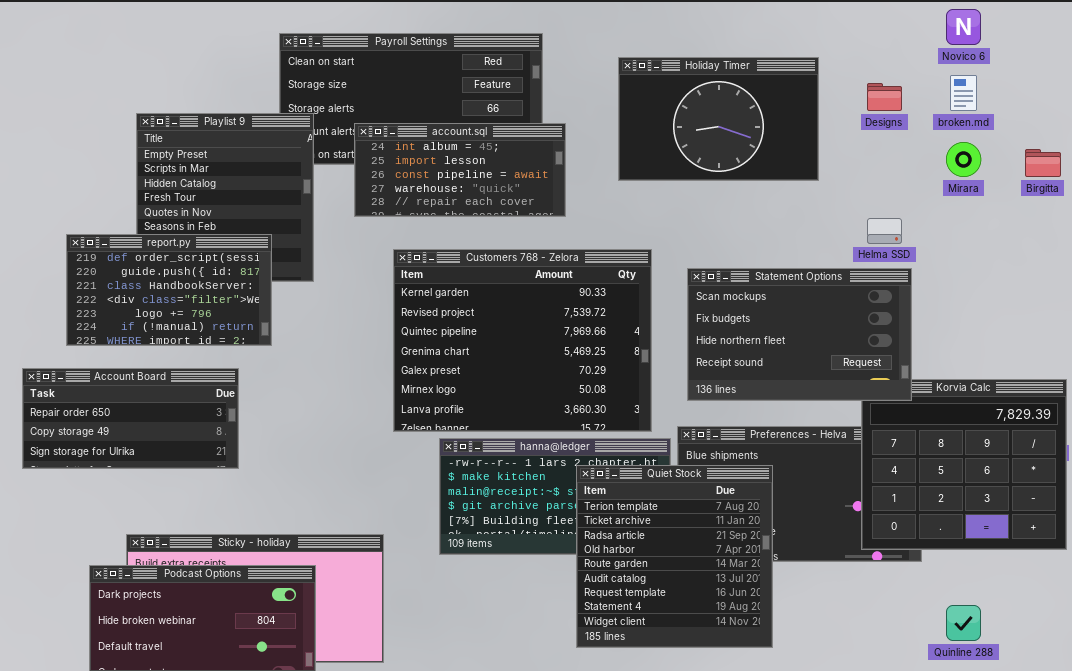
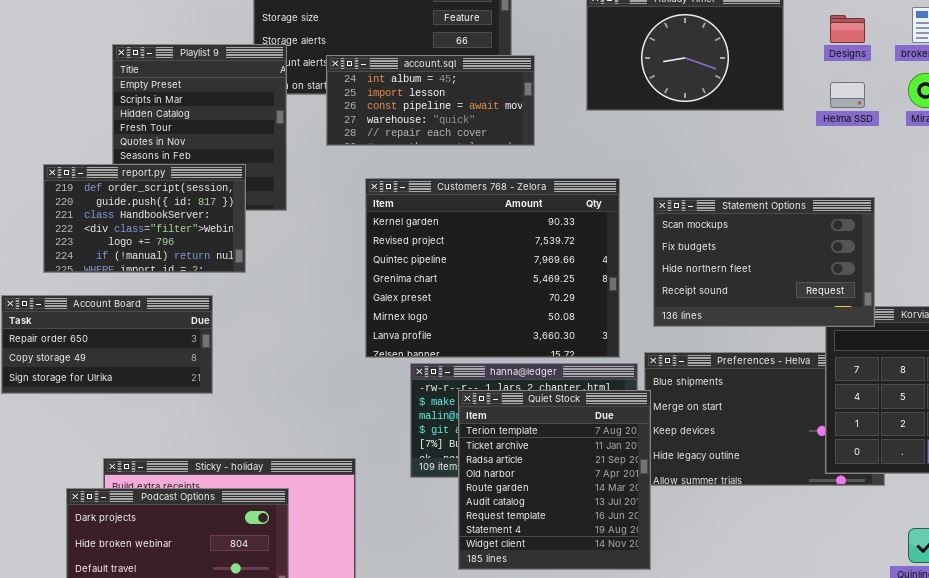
Helma SSD: [867,218,902,244] -> [830,82,865,108], moved
Quiet Stock: [576,465,773,648] -> [458,390,651,570], moved

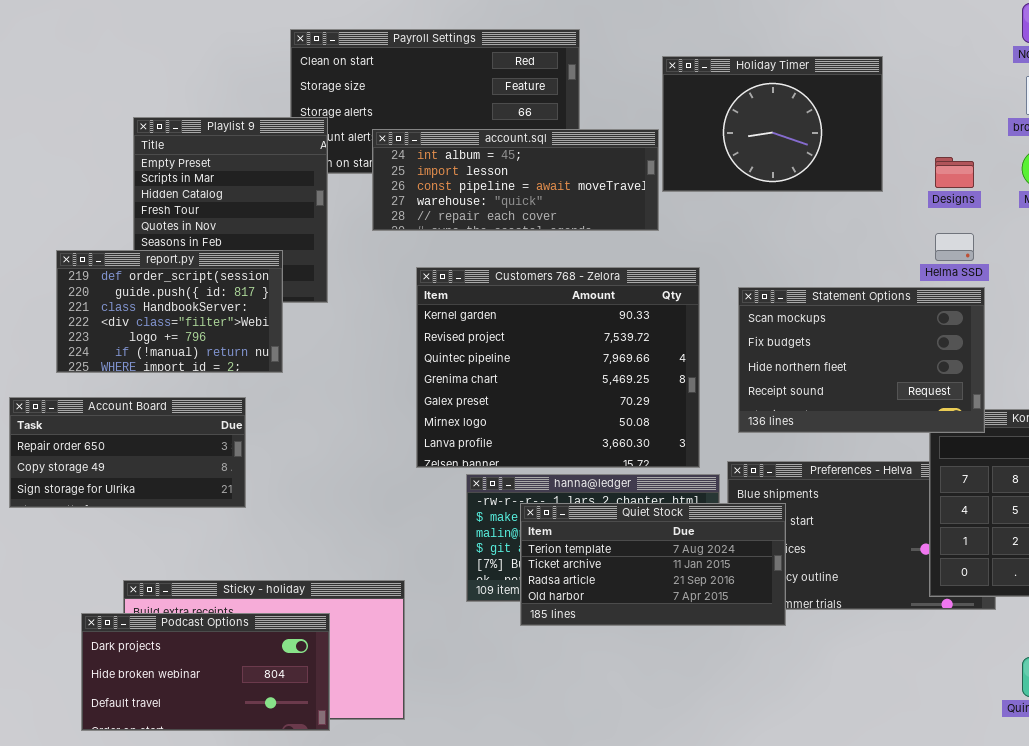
Designs: [830,15,865,43] -> [935,157,974,188], moved
account.sql: [326,55,535,146] -> [372,129,659,231], resized
Helma SSD: [830,82,865,108] -> [935,233,974,261], moved
Quiet Stock: [458,390,651,570] -> [520,503,786,626], resized

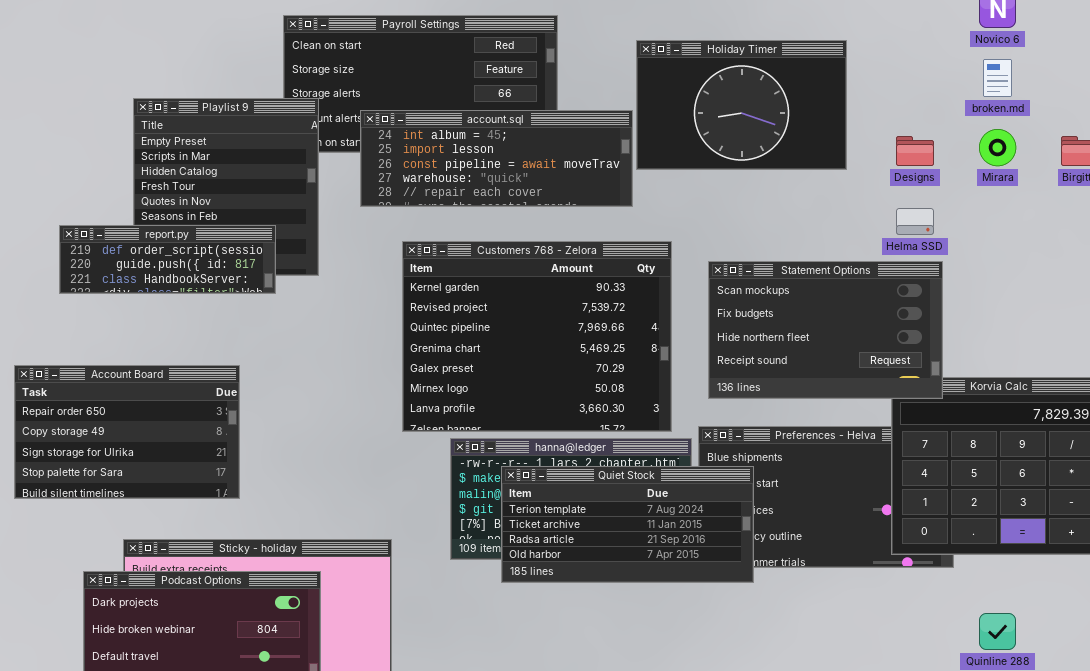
report.py: [56,250,283,373] -> [59,225,276,294], resized
Account Board: [9,397,246,508] -> [14,365,240,499], resized

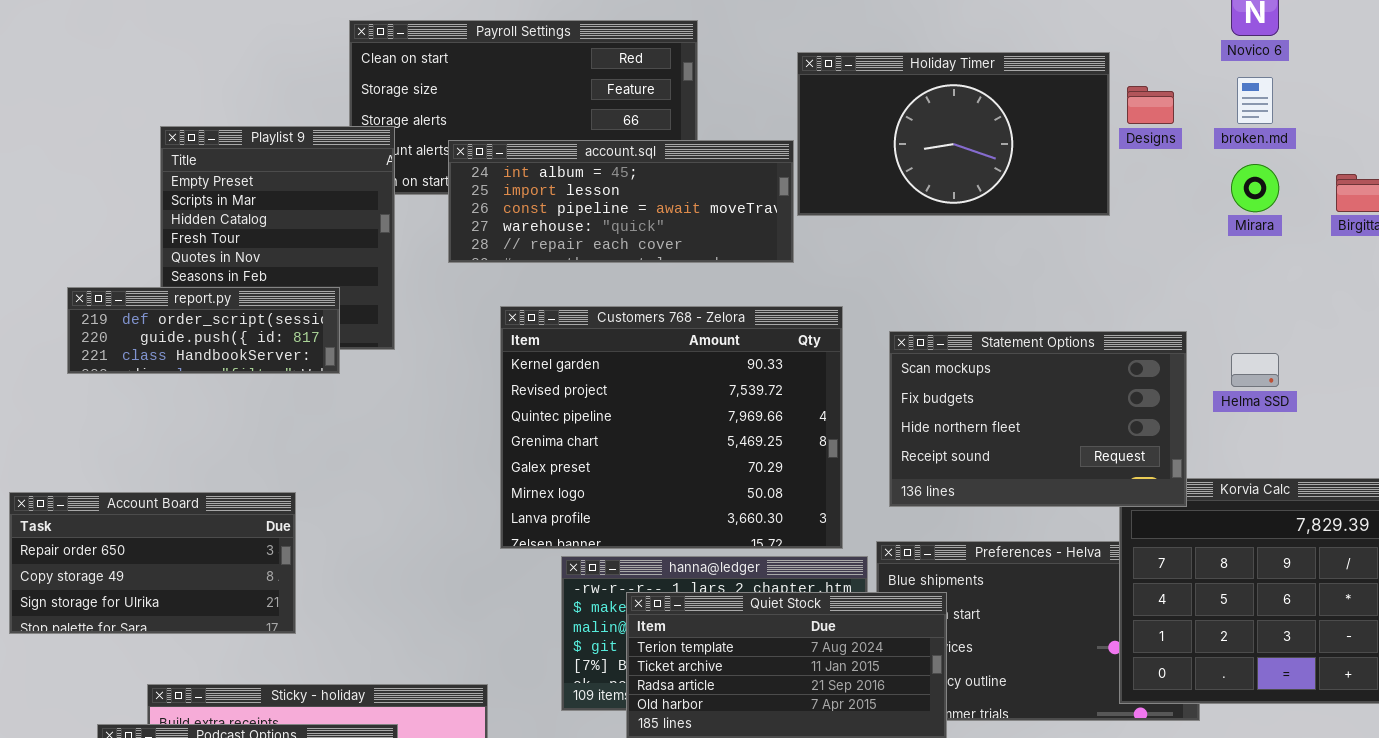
Holiday Timer: [636,40,847,170] -> [797,52,1110,216], resized
Designs: [896,136,934,166] -> [1127,86,1174,124], moved
Helma SSD: [896,208,934,235] -> [1231,353,1279,387], moved
Account Board: [14,365,240,499] -> [9,492,296,634], resized

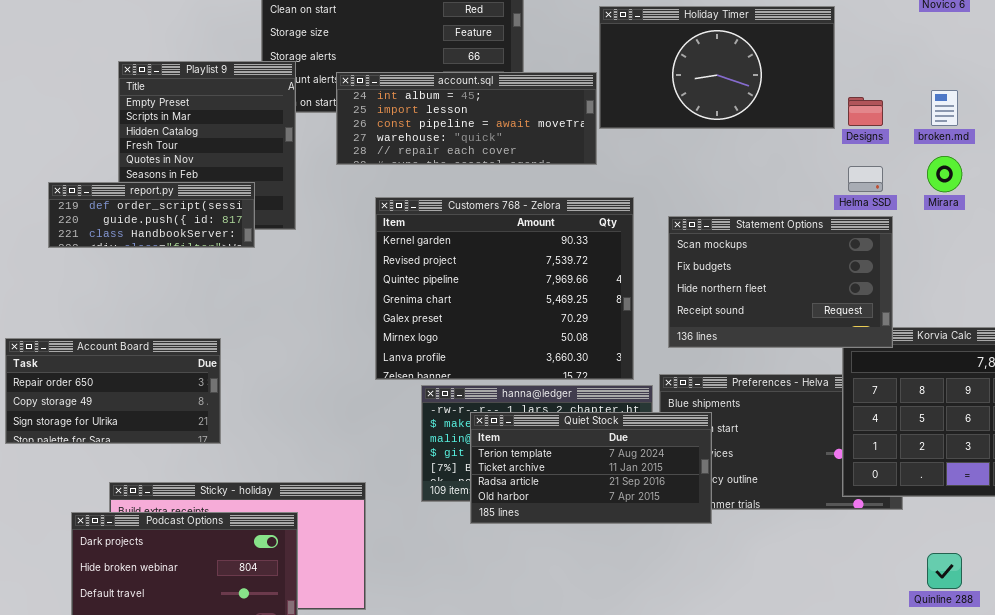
broken.md: [1237,77,1273,124] -> [931,90,958,126], moved
Designs: [1127,86,1174,124] -> [848,97,883,126], moved
Mirara: [1231,164,1279,212] -> [927,156,962,192], moved
Helma SSD: [1231,353,1279,387] -> [848,166,883,192], moved

